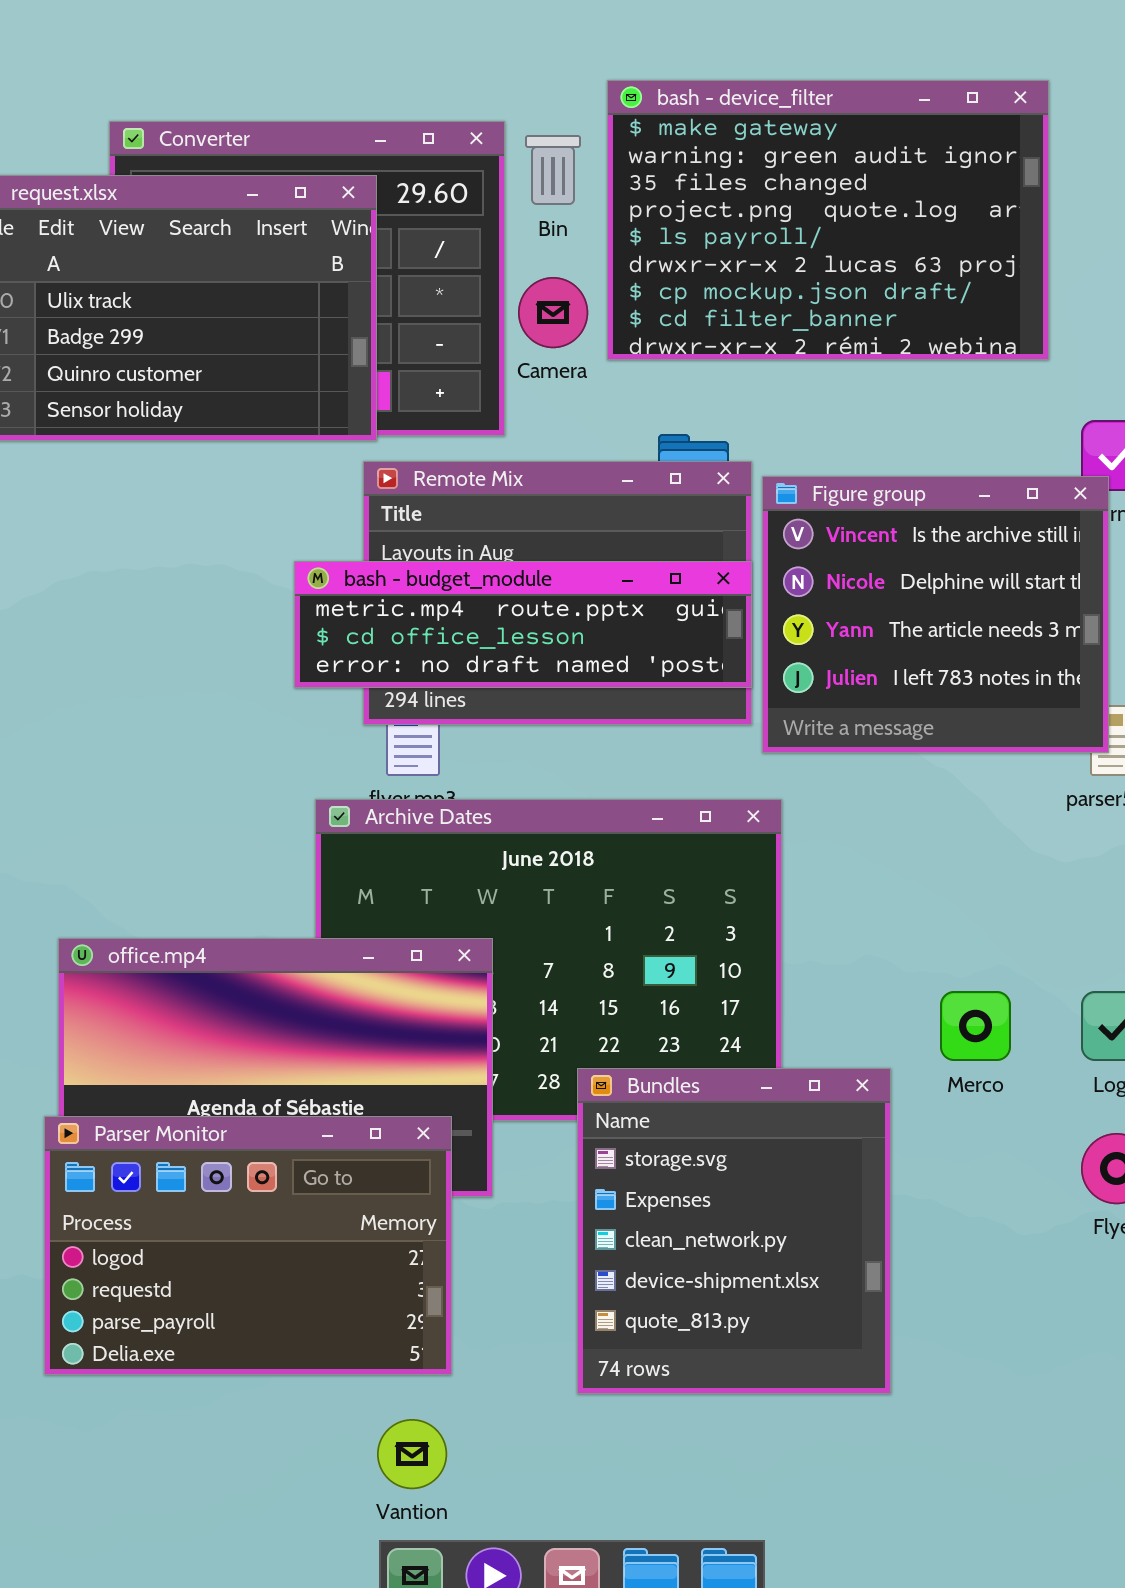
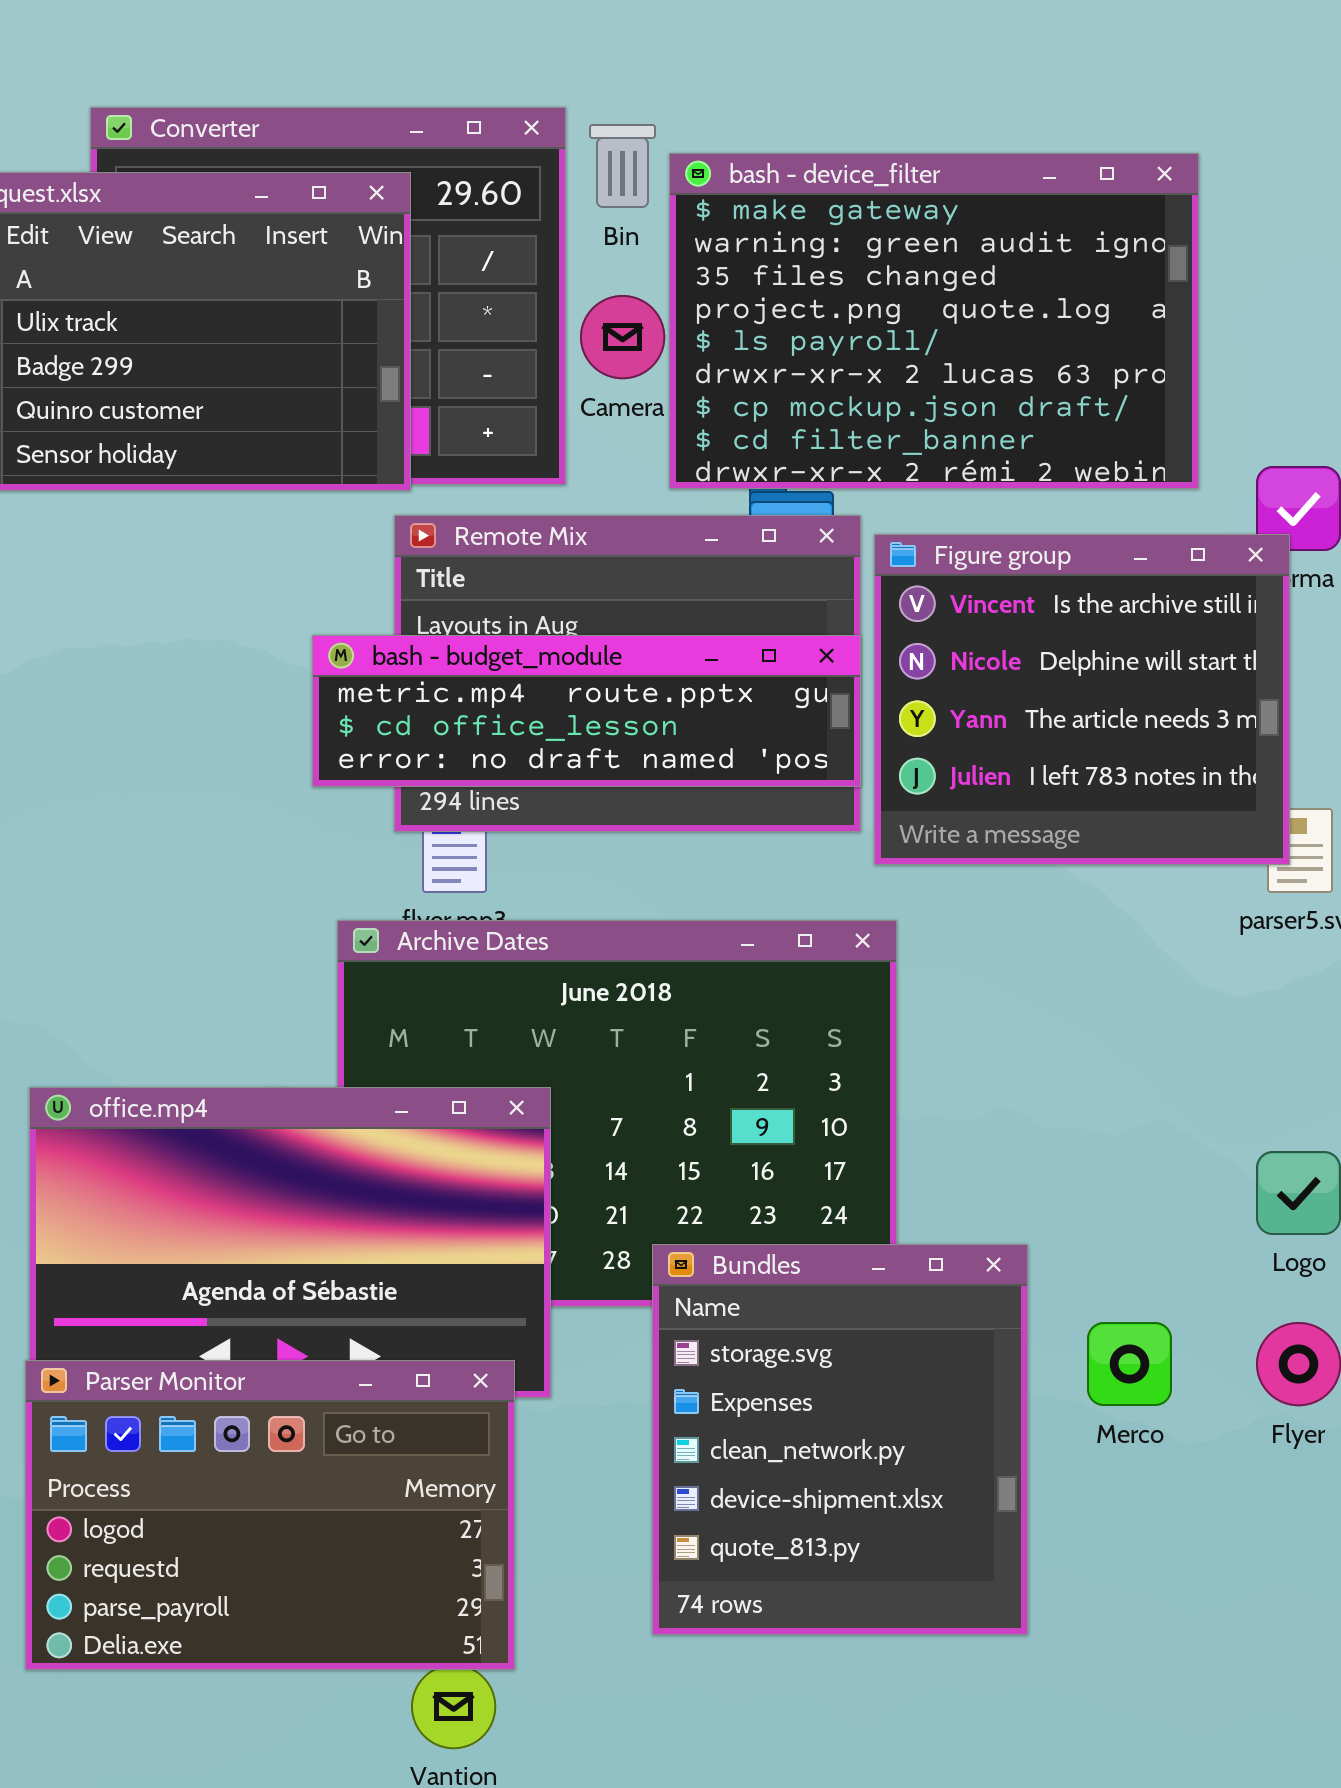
bash - device_filter: [607,80,1049,360] -> [669,153,1199,489], moved
Merco: [940,991,1011,1061] -> [1087,1322,1172,1406], moved
Parser Monitor: [44,1116,452,1375] -> [25,1360,515,1670], moved

